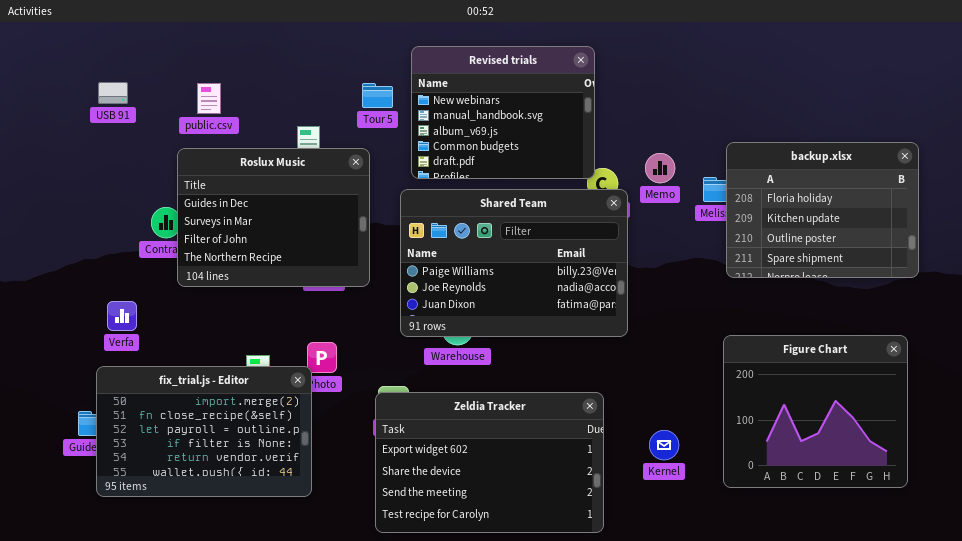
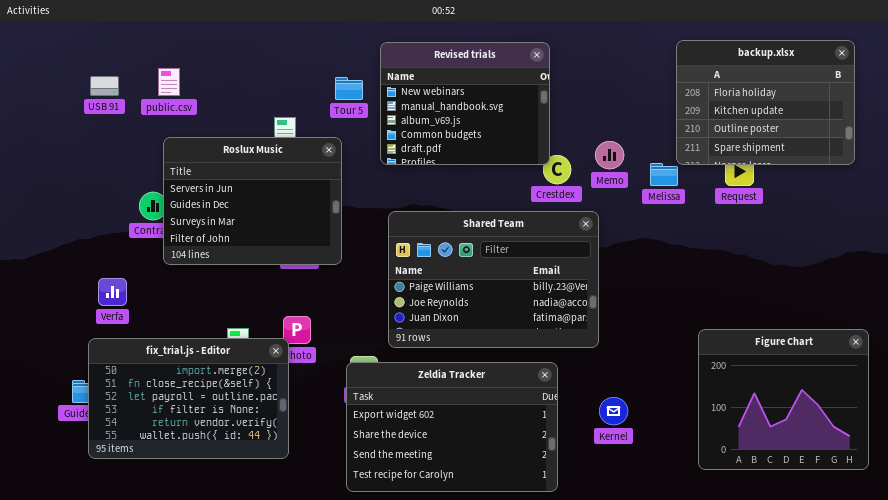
public.csv: [197,83,221,114] -> [158,68,180,96], moved
backup.xlsx: [726,142,919,278] -> [676,40,855,165], moved
Roslux Music: [177,148,370,287] -> [163,137,342,265], scrolled up 1 row
Shared Team: [400,189,628,337] -> [388,211,599,348], moved
Figure Chart: [723,335,908,488] -> [698,329,869,470], moved

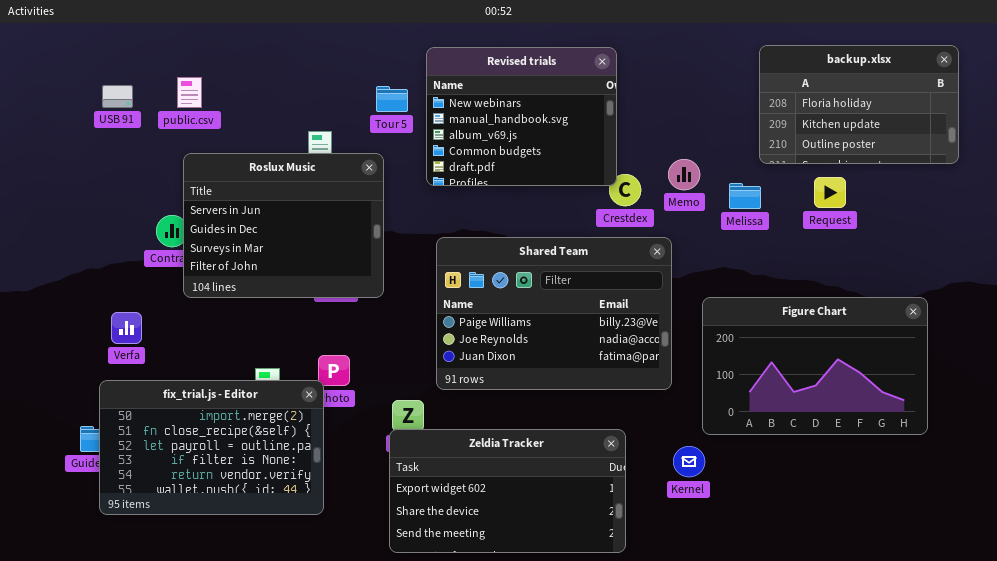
backup.xlsx: [676,40,855,165] -> [759,45,959,164], resized
Figure Chart: [698,329,869,470] -> [702,297,928,435], moved, resized
Zeldia Tracker: [346,362,558,492] -> [389,429,626,553], resized

